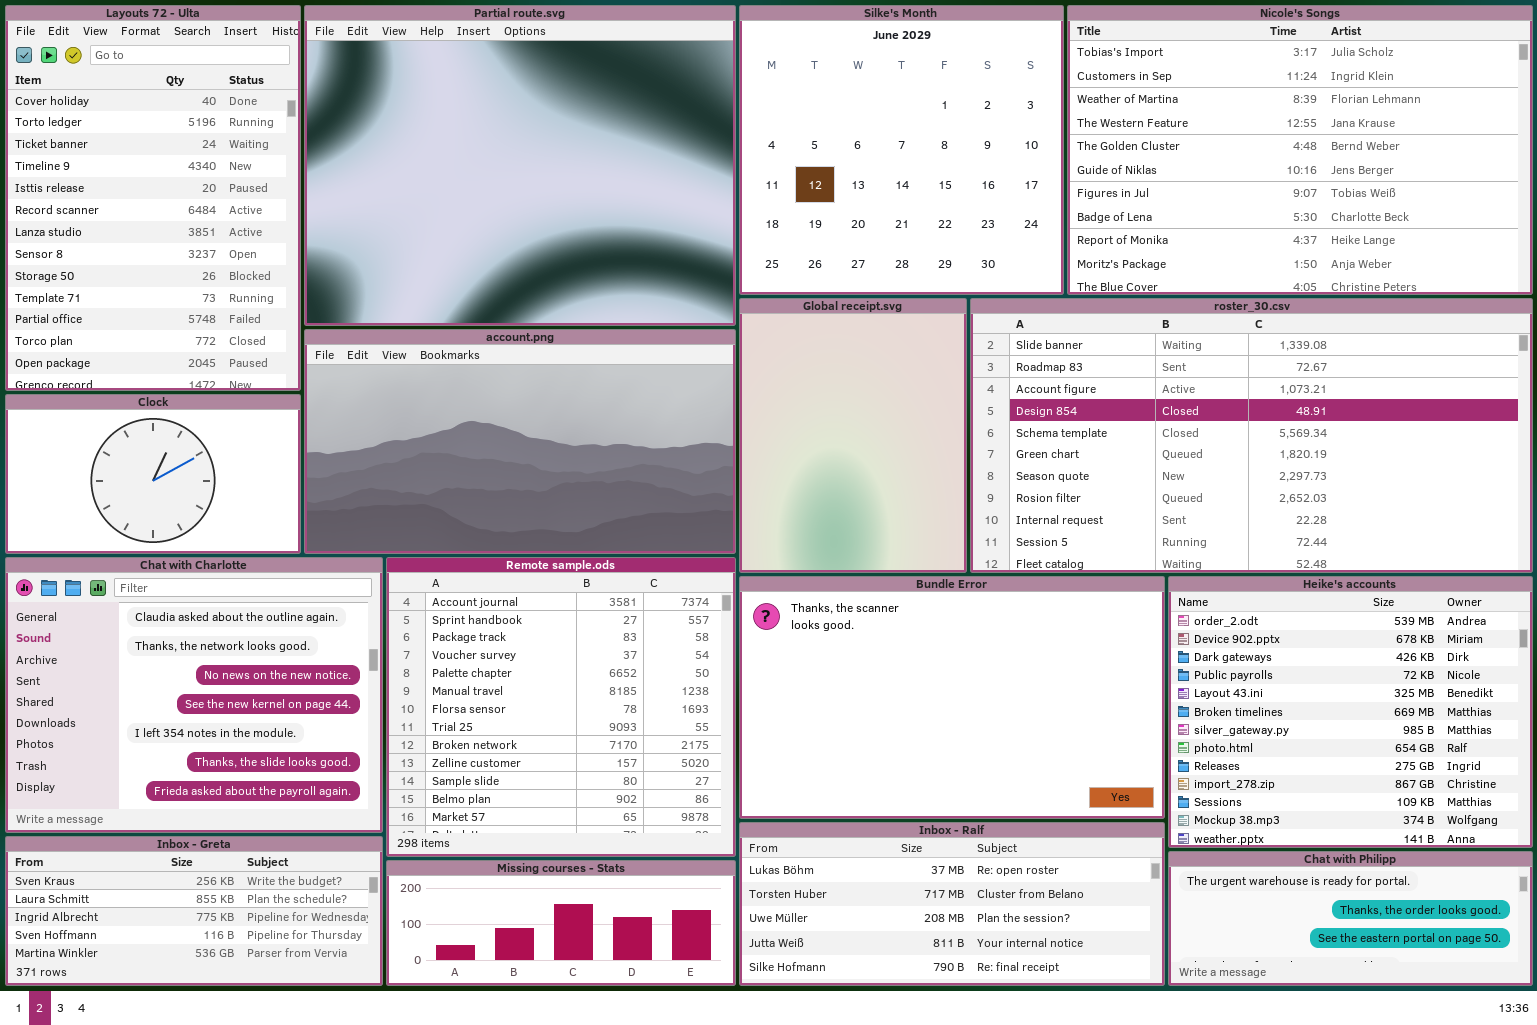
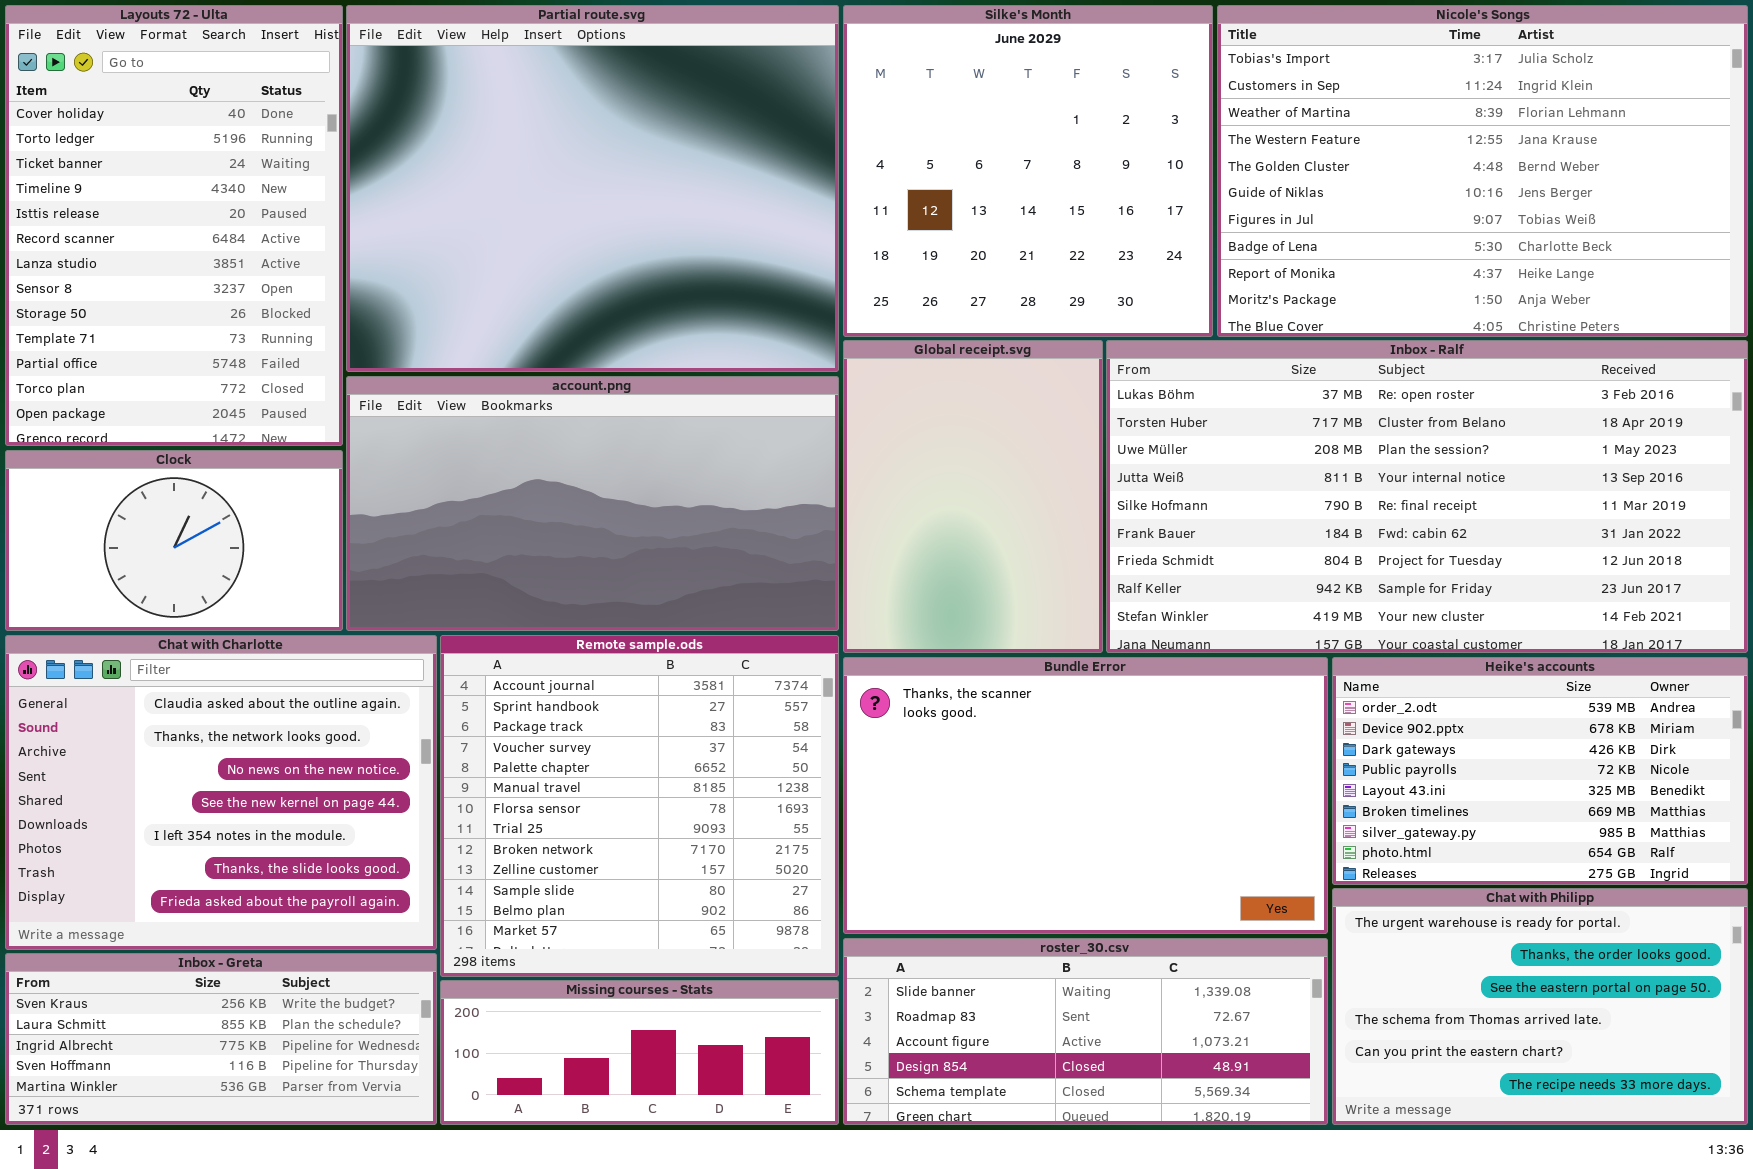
roster_30.csv: [970,298,1533,573] -> [843,938,1328,1125], moved, resized
Heike's accounts: [1168,576,1533,848] -> [1332,657,1748,885], resized
Inbox - Ralf: [739,822,1165,986] -> [1106,340,1748,653], moved, resized
Chat with Philipp: [1168,851,1533,986] -> [1332,888,1748,1125], resized

